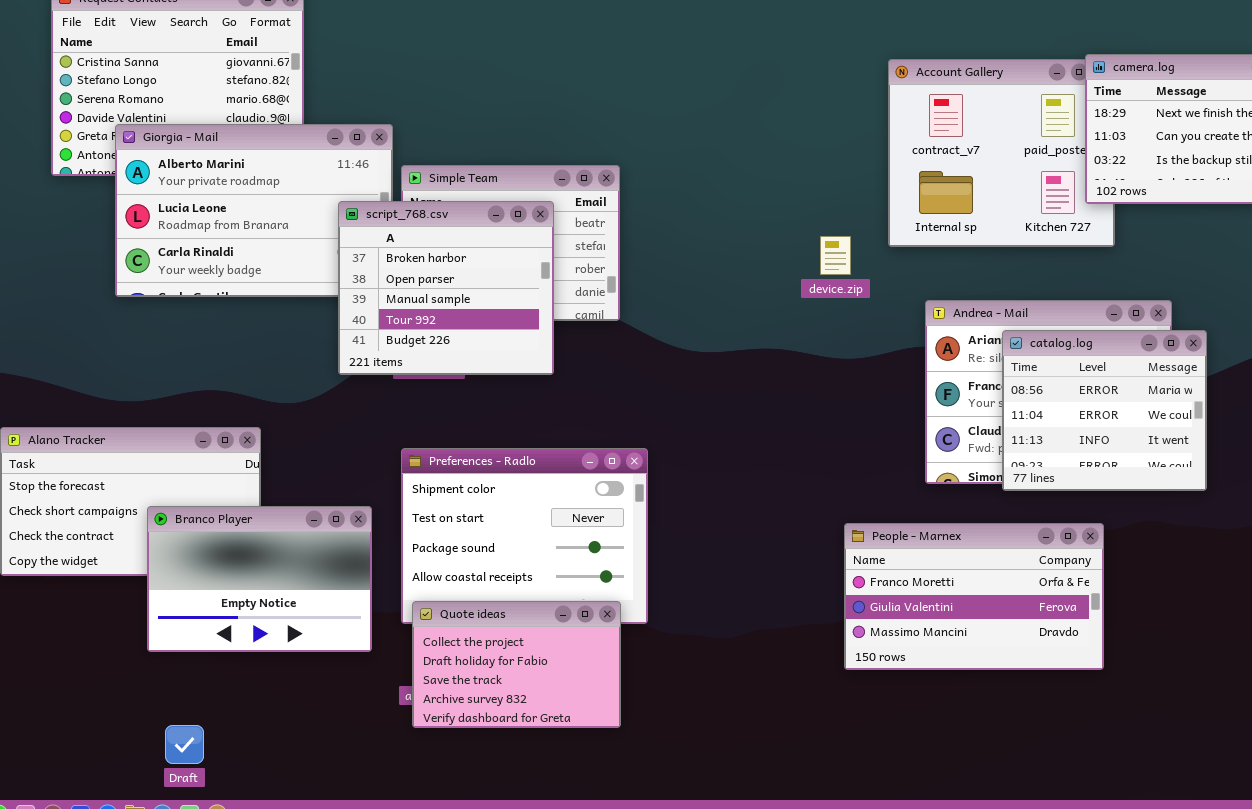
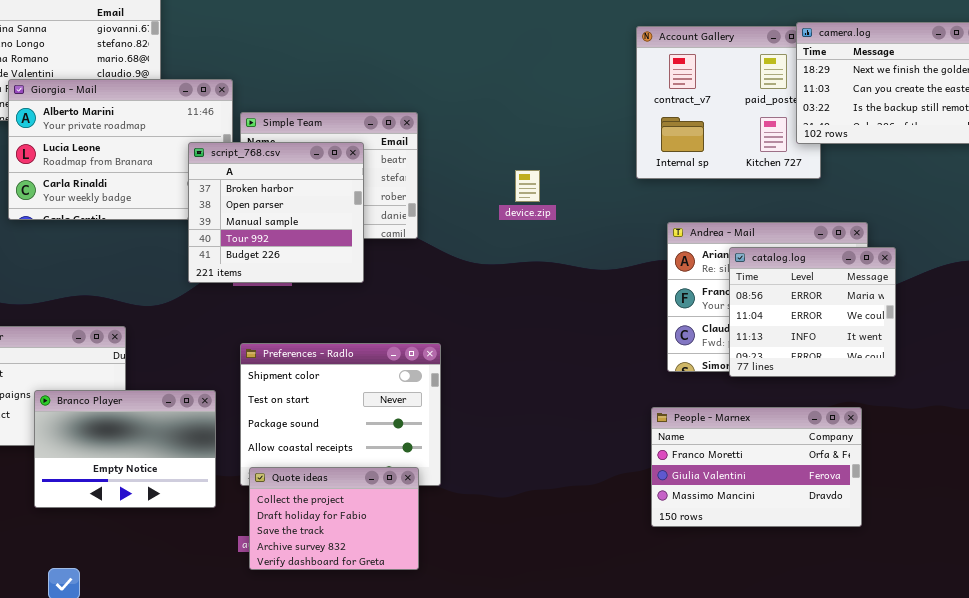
device.zip: [820,236,851,275] -> [515,170,540,202], moved
People - Marnex: [844,523,1104,670] -> [651,407,862,527], moved

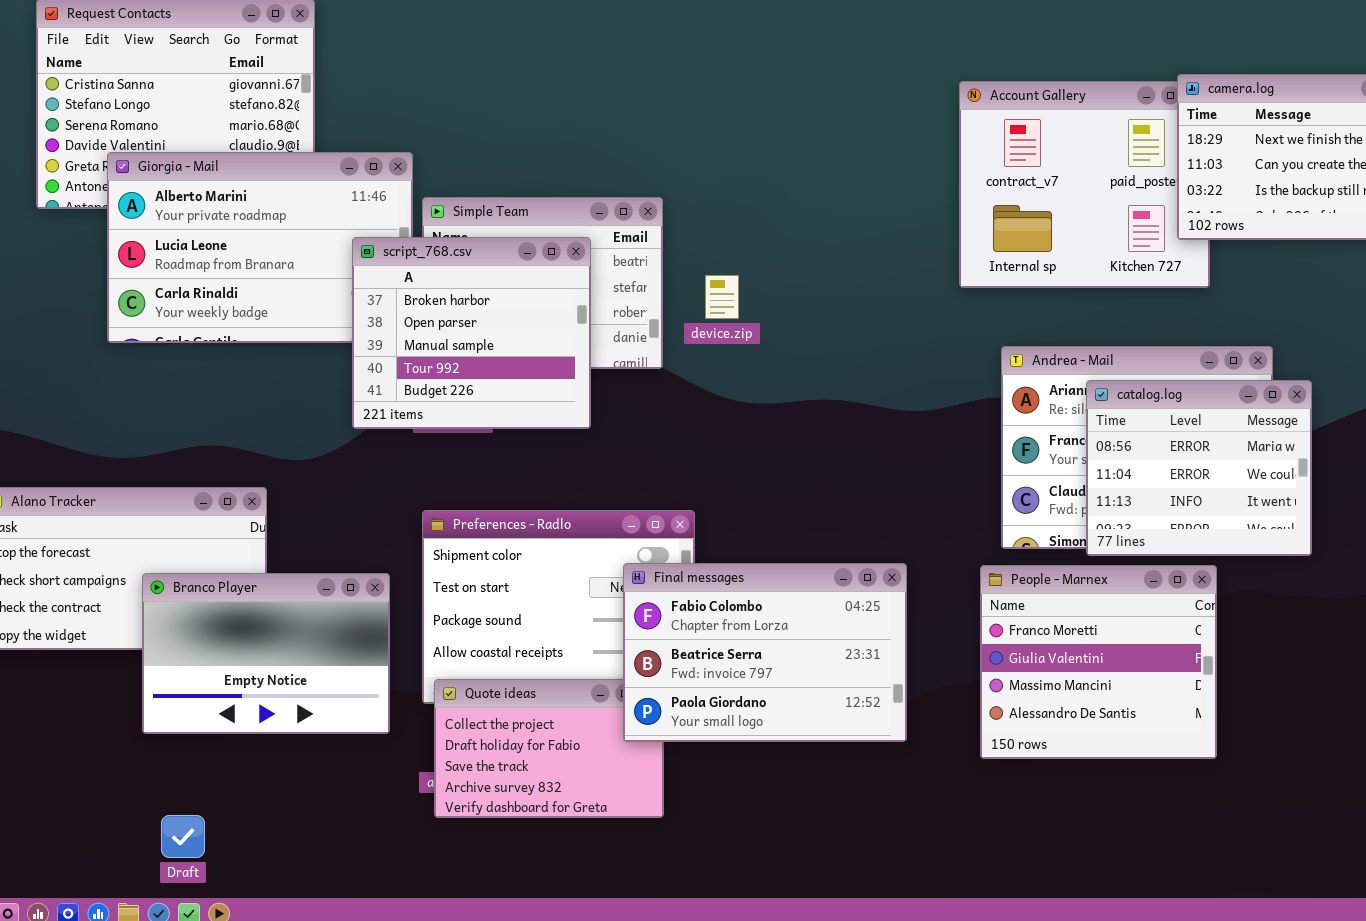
device.zip: [515,170,540,202] -> [705,275,739,319], moved
Final messages: none -> [623,563,907,742], opened
People - Marnex: [651,407,862,527] -> [980,565,1217,759], resized

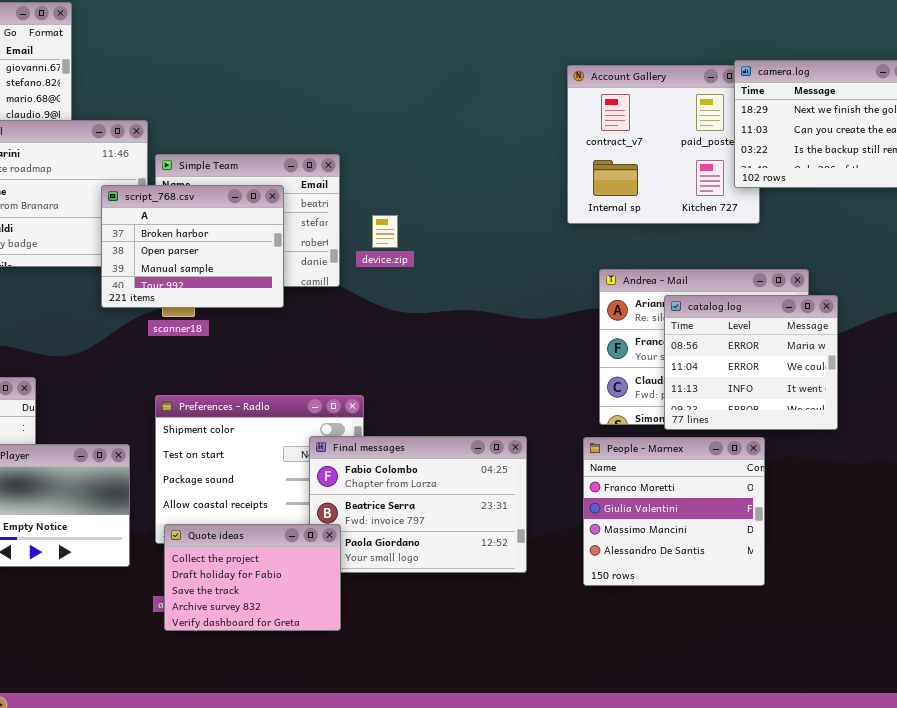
script_768.csv: [352,237,591,429] -> [101,185,284,308], resized
Quote ideas: [434,679,664,818] -> [164,524,341,631], raised

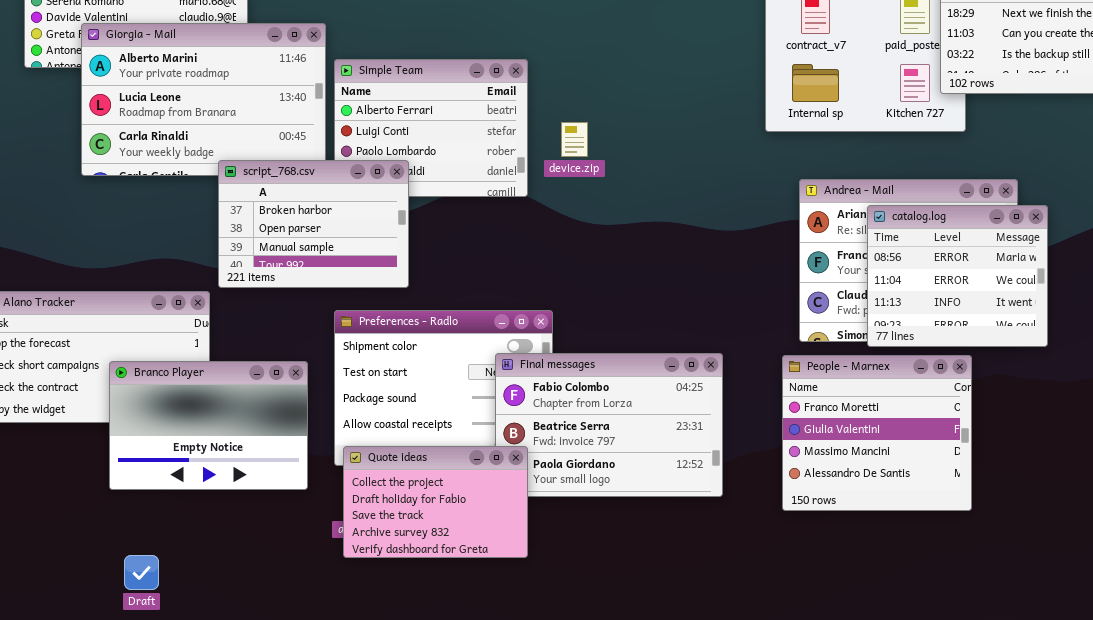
script_768.csv: [101,185,284,308] -> [218,160,409,288], moved

